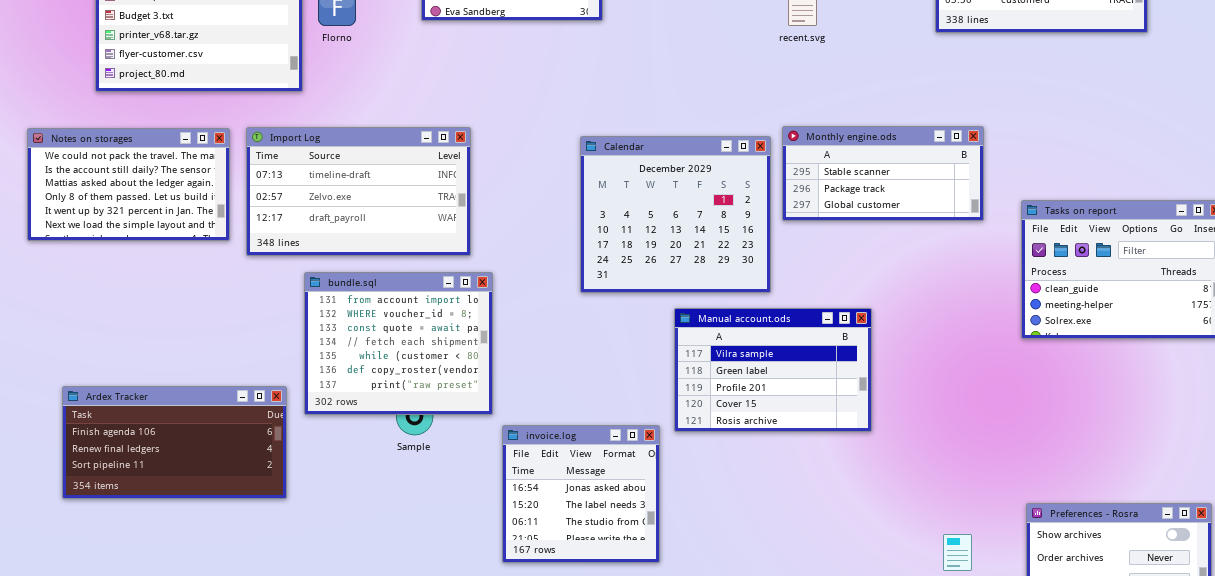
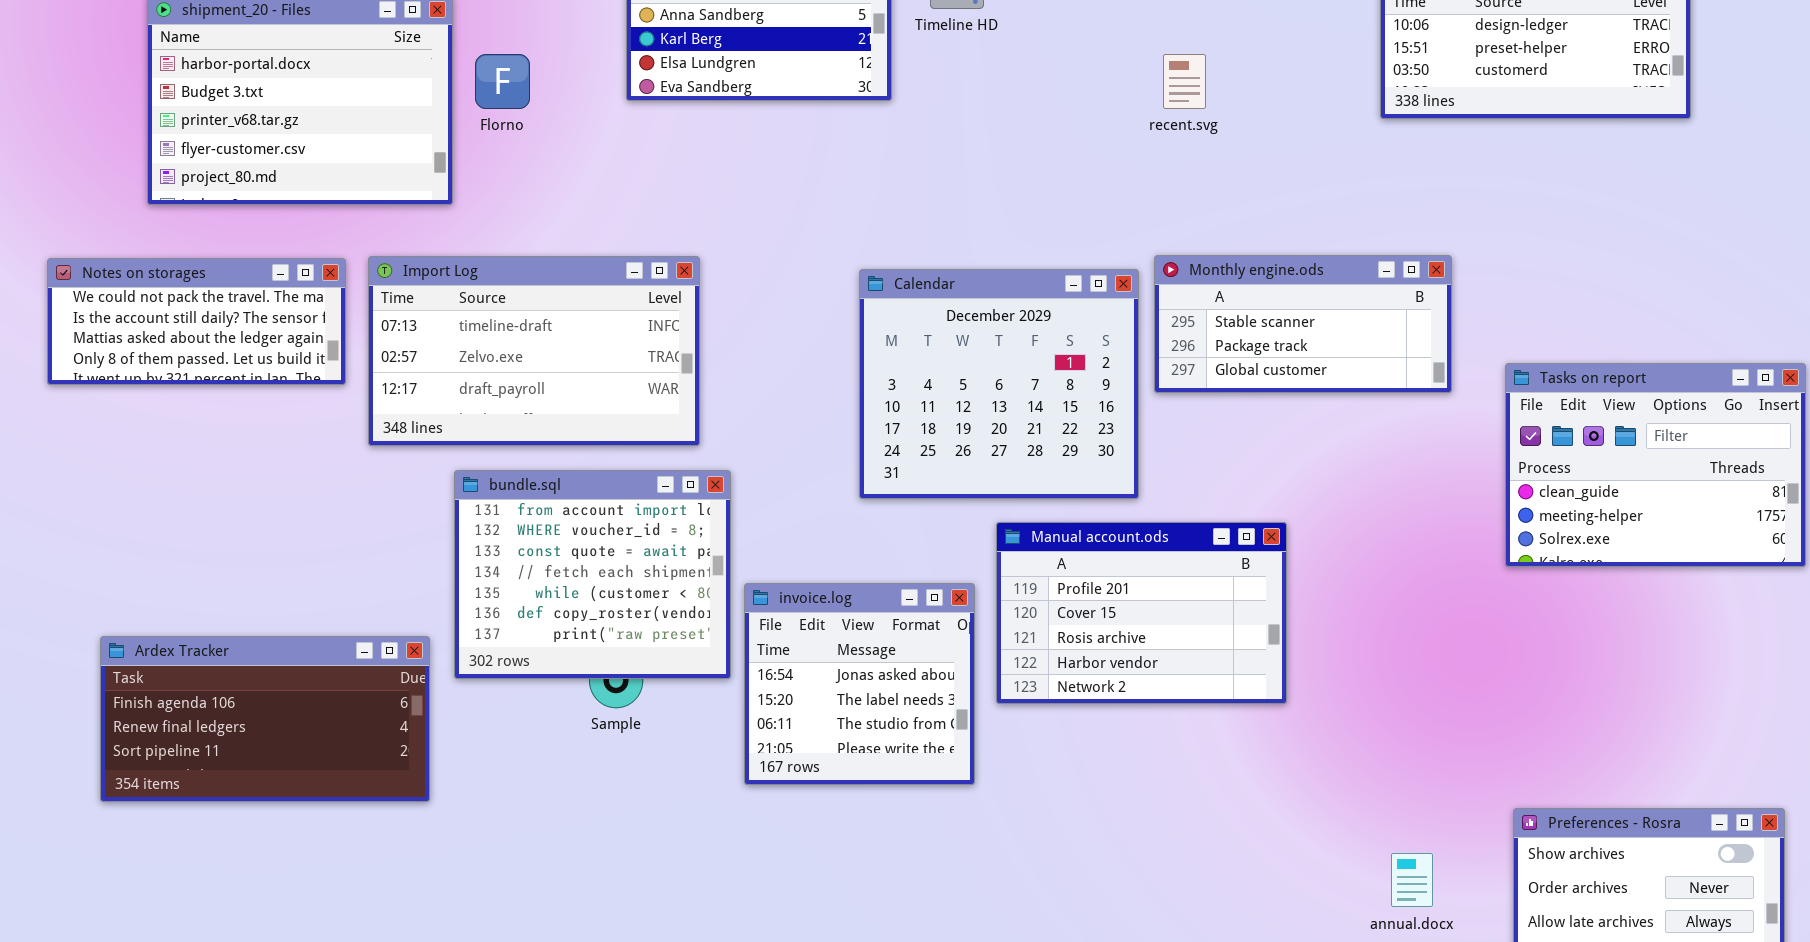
Notes on storages: [27,128,230,241] -> [47,258,346,385], resized
Manual account.ods: [674,308,872,432] -> [996,522,1287,704], scrolled down 2 rows
invoice.log: [502,425,660,563] -> [744,583,975,785], moved

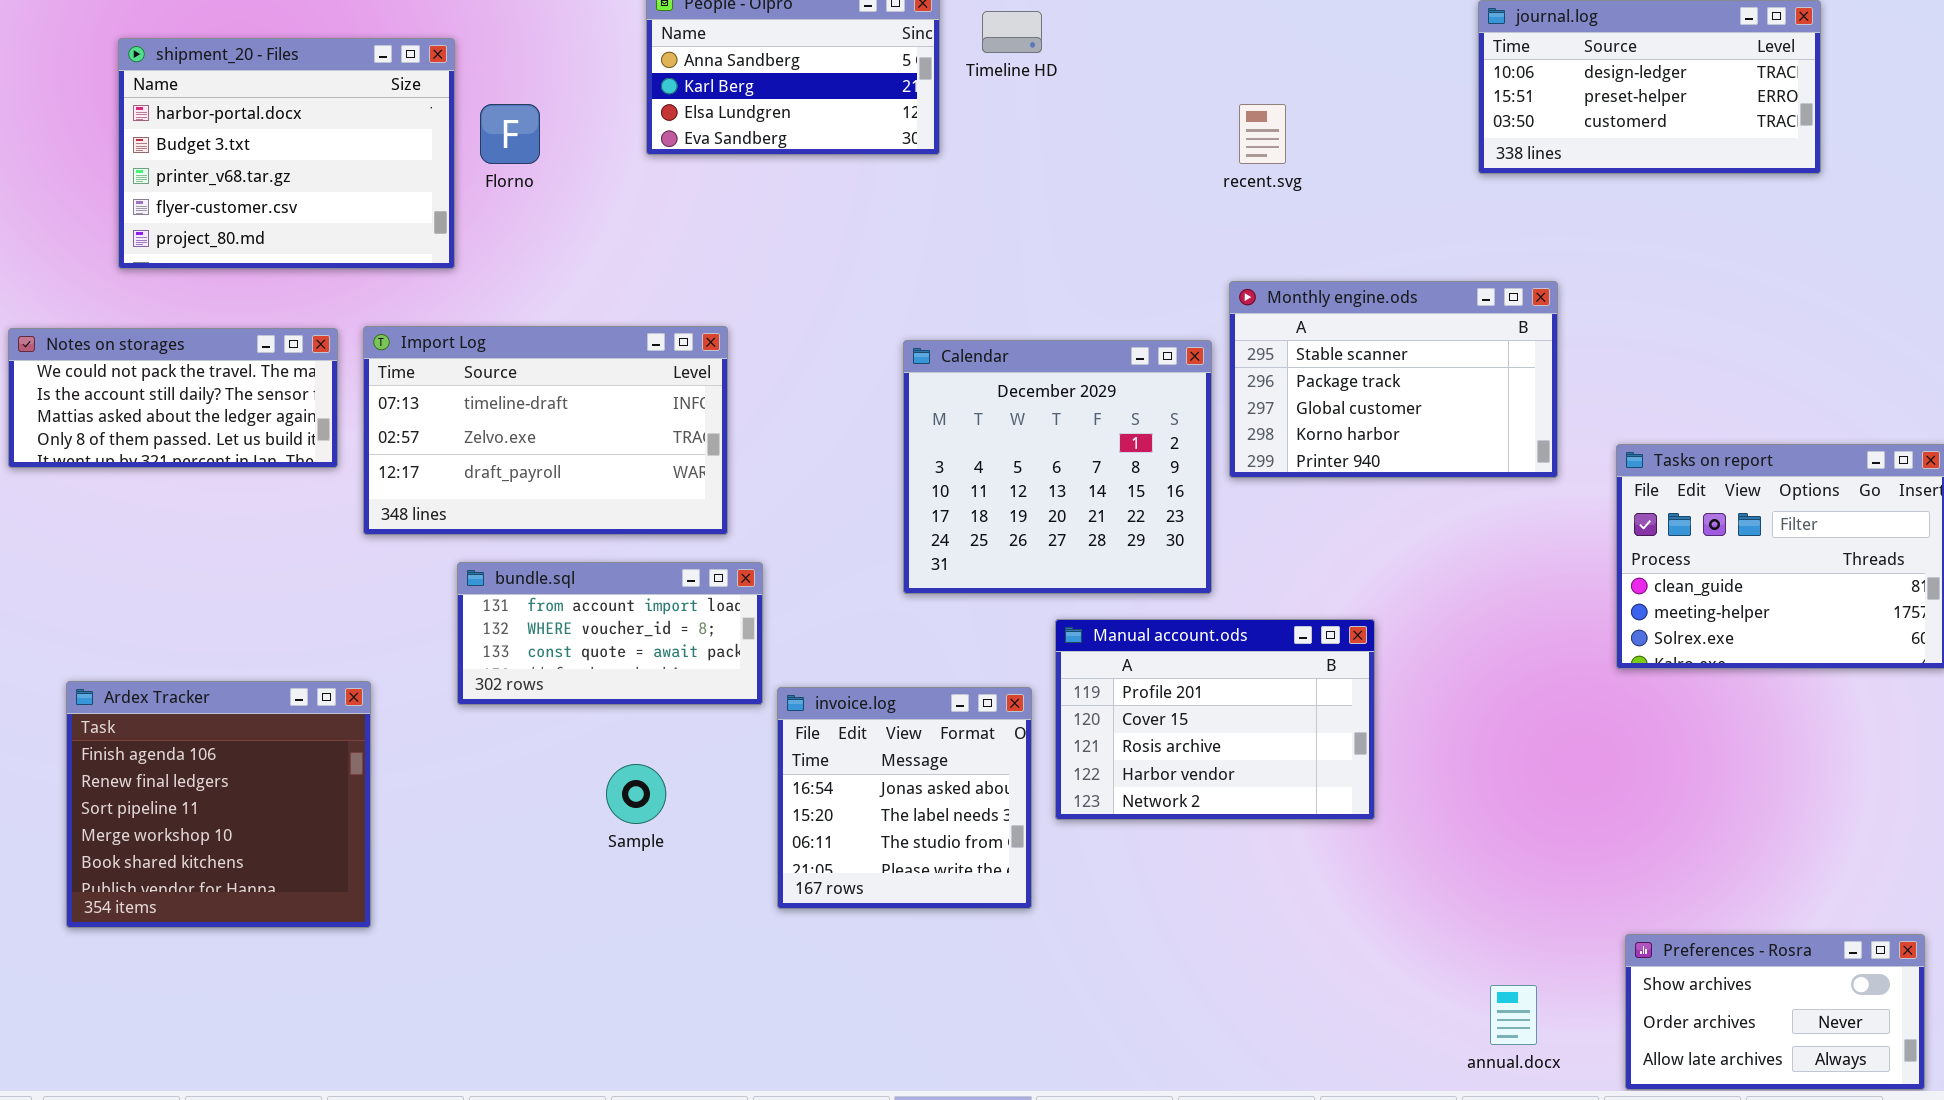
Monthly engine.ods: [1154,255,1452,393] -> [1229,281,1558,478], resized
bundle.sql: [454,470,731,679] -> [457,562,763,705], resized
Ardex Tracker: [100,636,430,802] -> [66,681,371,928], resized

